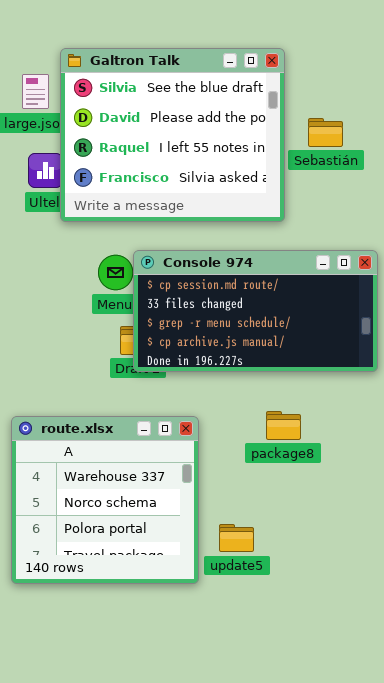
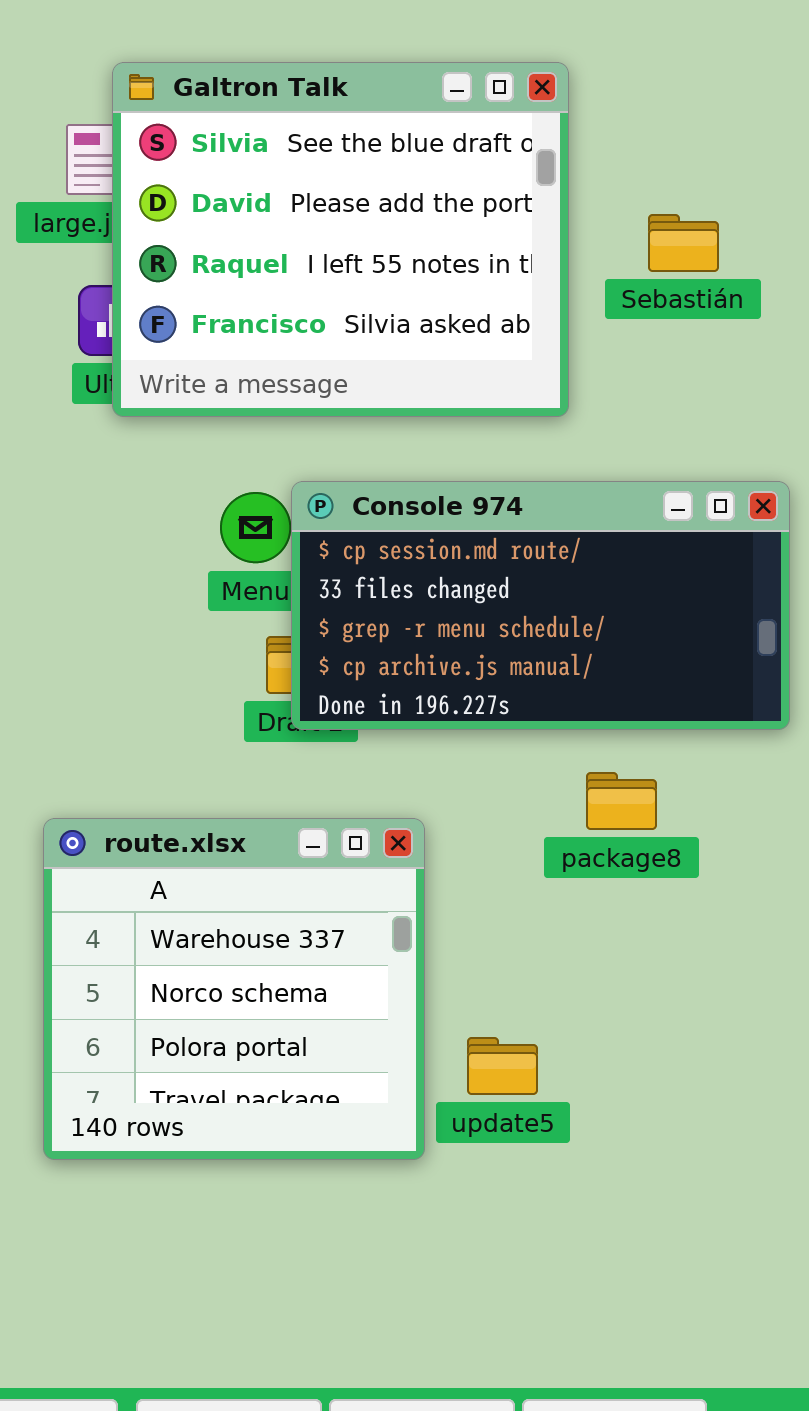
Galtron Talk: [60,48,285,222] -> [112,62,569,417], moved
package8: [266,411,301,440] -> [586,772,657,830], moved

